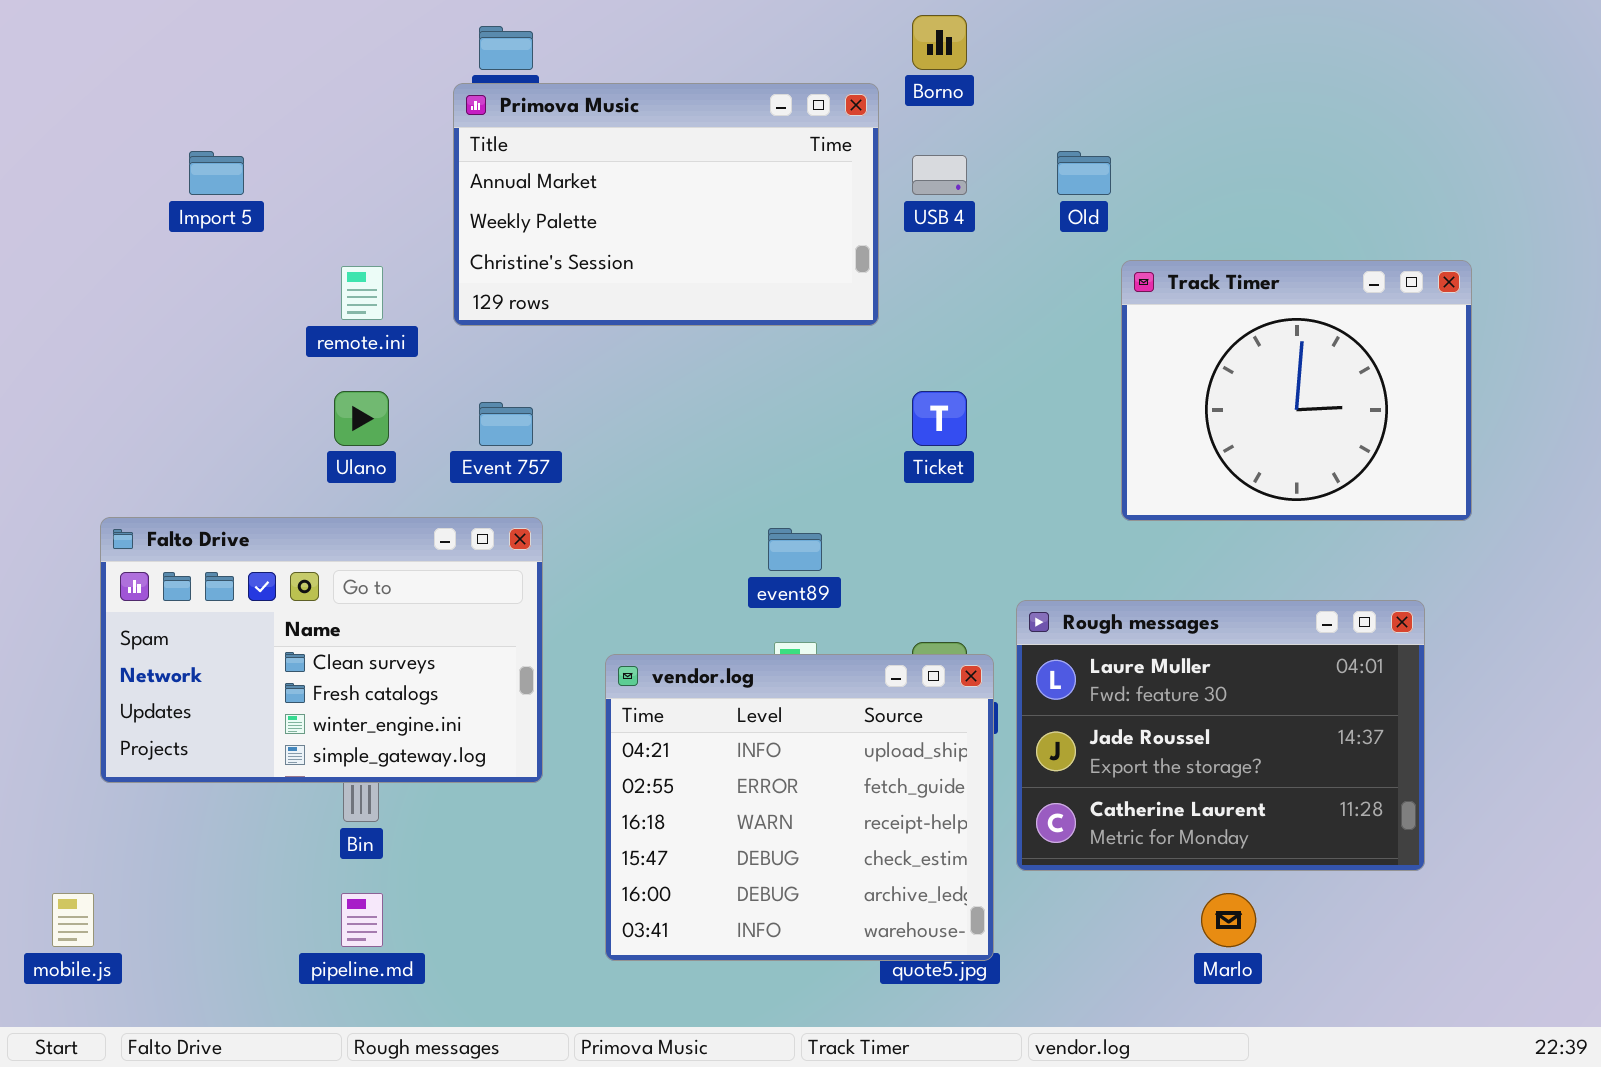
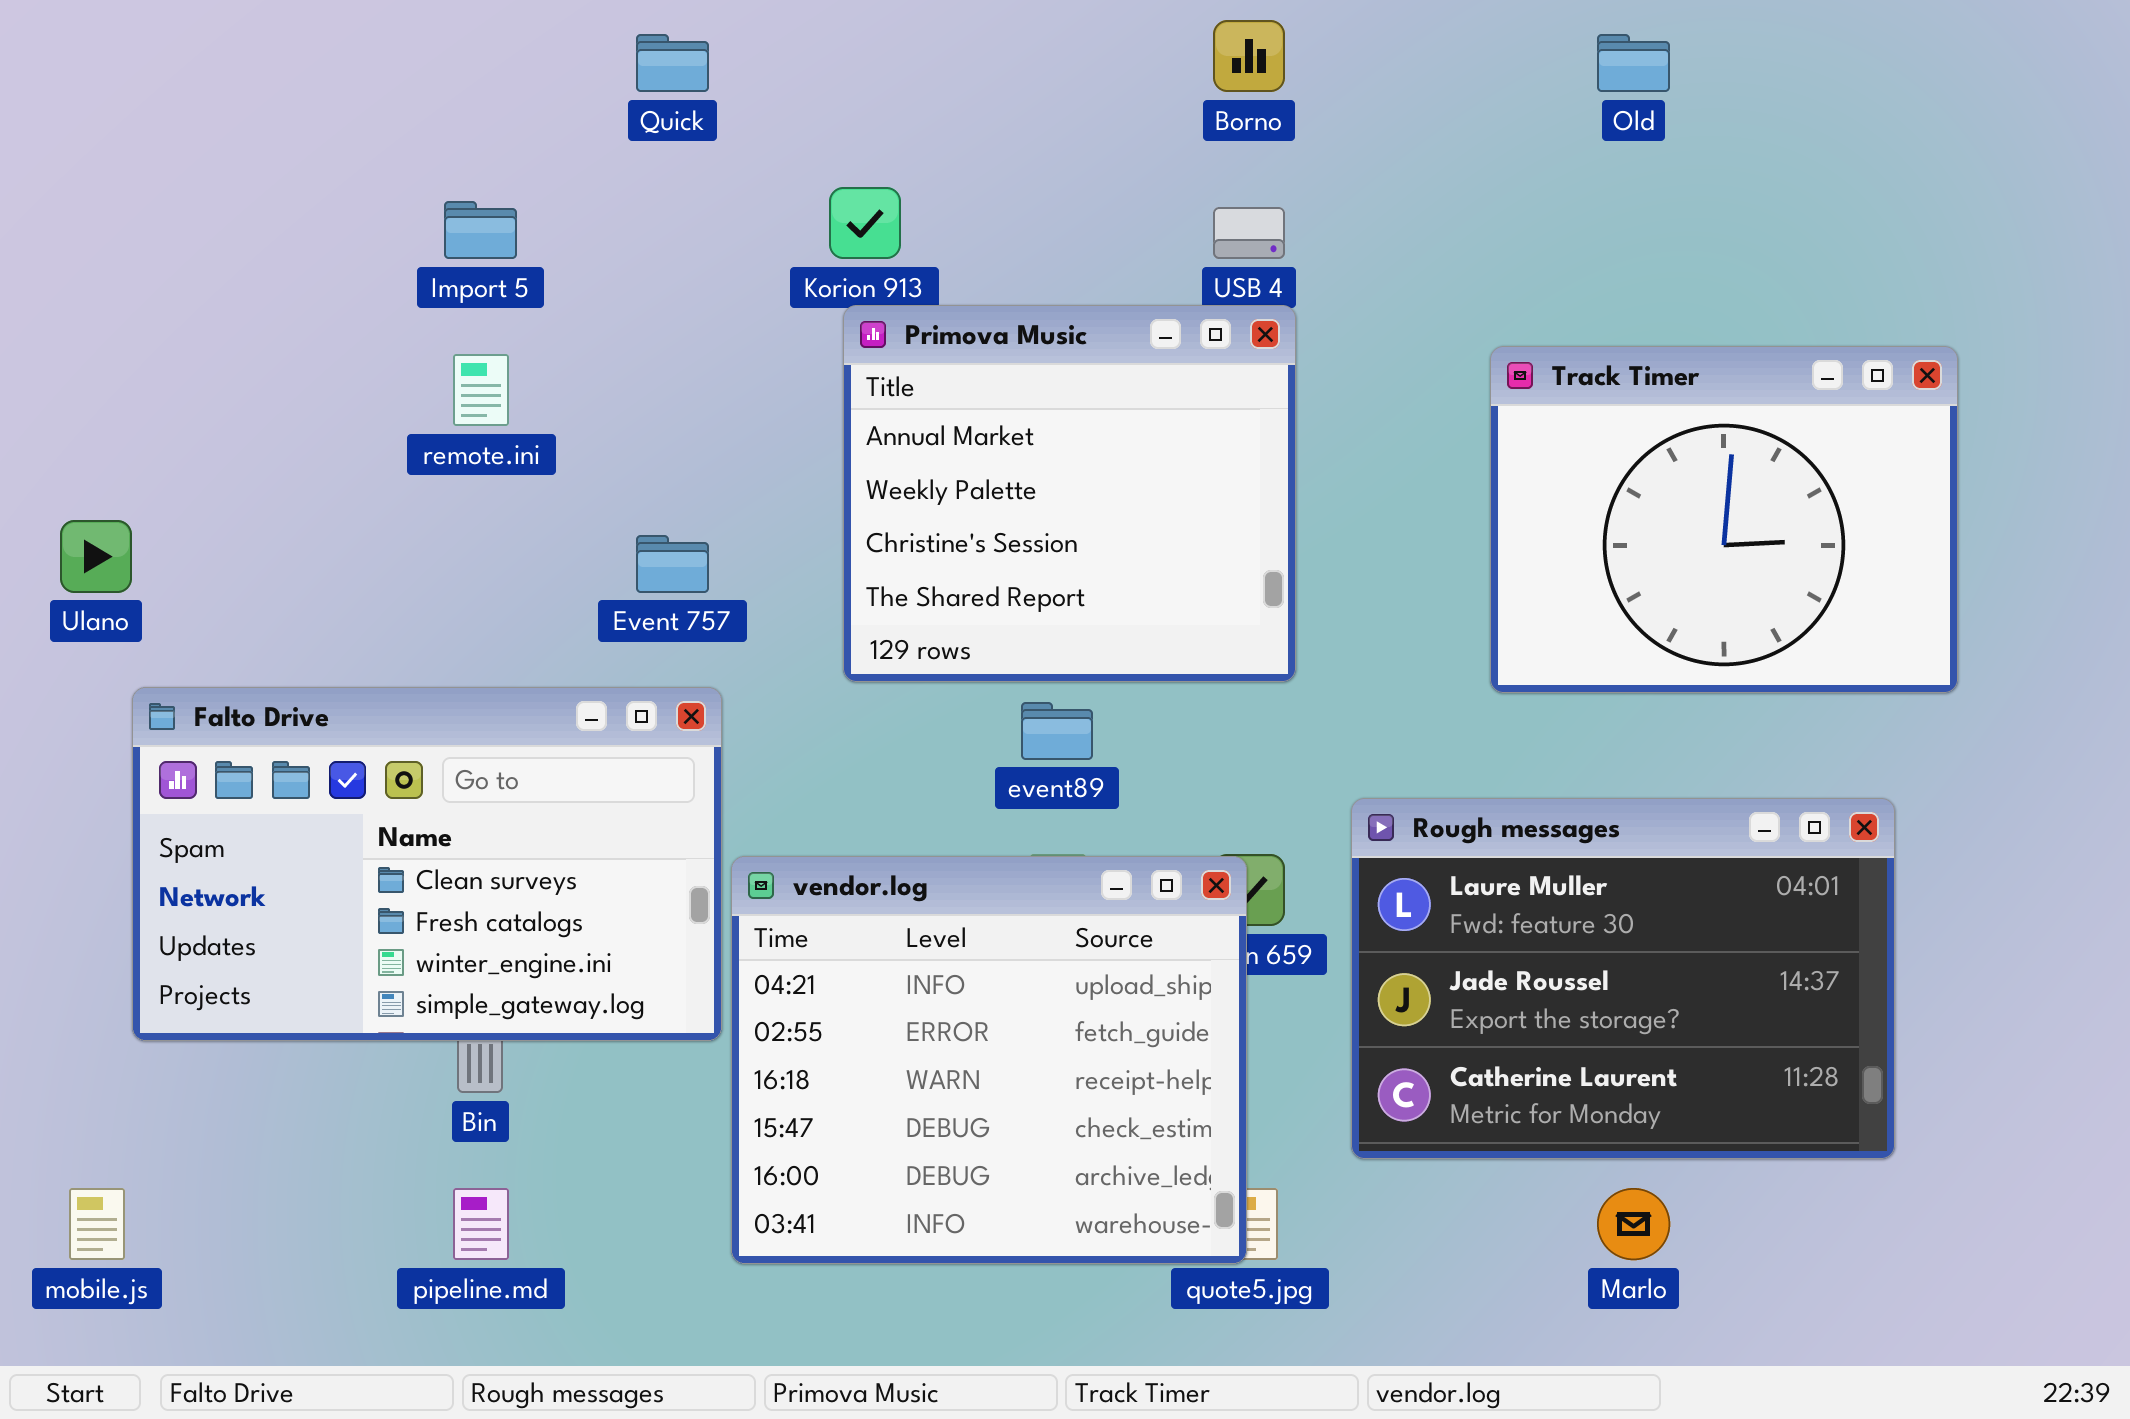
Primova Music: [453,83,879,326] -> [843,305,1296,682], moved, resized
Import 5: [189,151,244,195] -> [444,201,517,259], moved
Old: [1057,151,1111,195] -> [1597,34,1670,92], moved
Ulano: [334,391,389,446] -> [60,520,132,593], moved
vendor.log: [605,654,994,961] -> [731,856,1247,1264], moved

